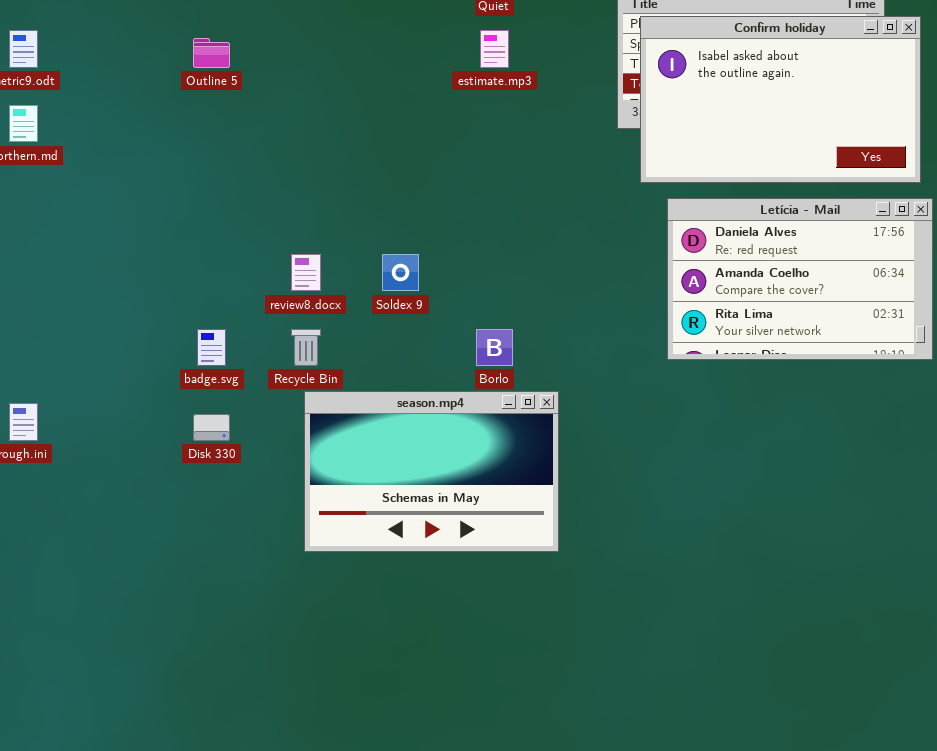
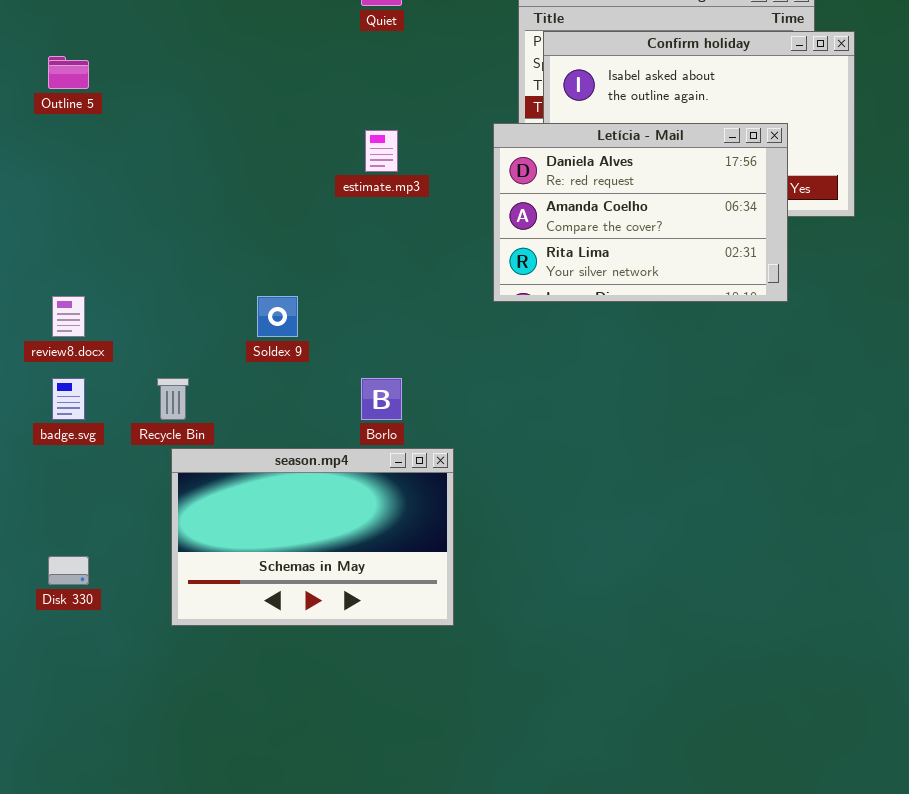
estimate.mp3: [480,30,509,68] -> [365,130,398,172], moved
Letícia - Mail: [667,198,933,360] -> [493,123,788,302], moved
review8.docx: [291,254,321,291] -> [52,296,85,337], moved
Disk 330: [193,414,230,441] -> [48,556,89,585], moved

